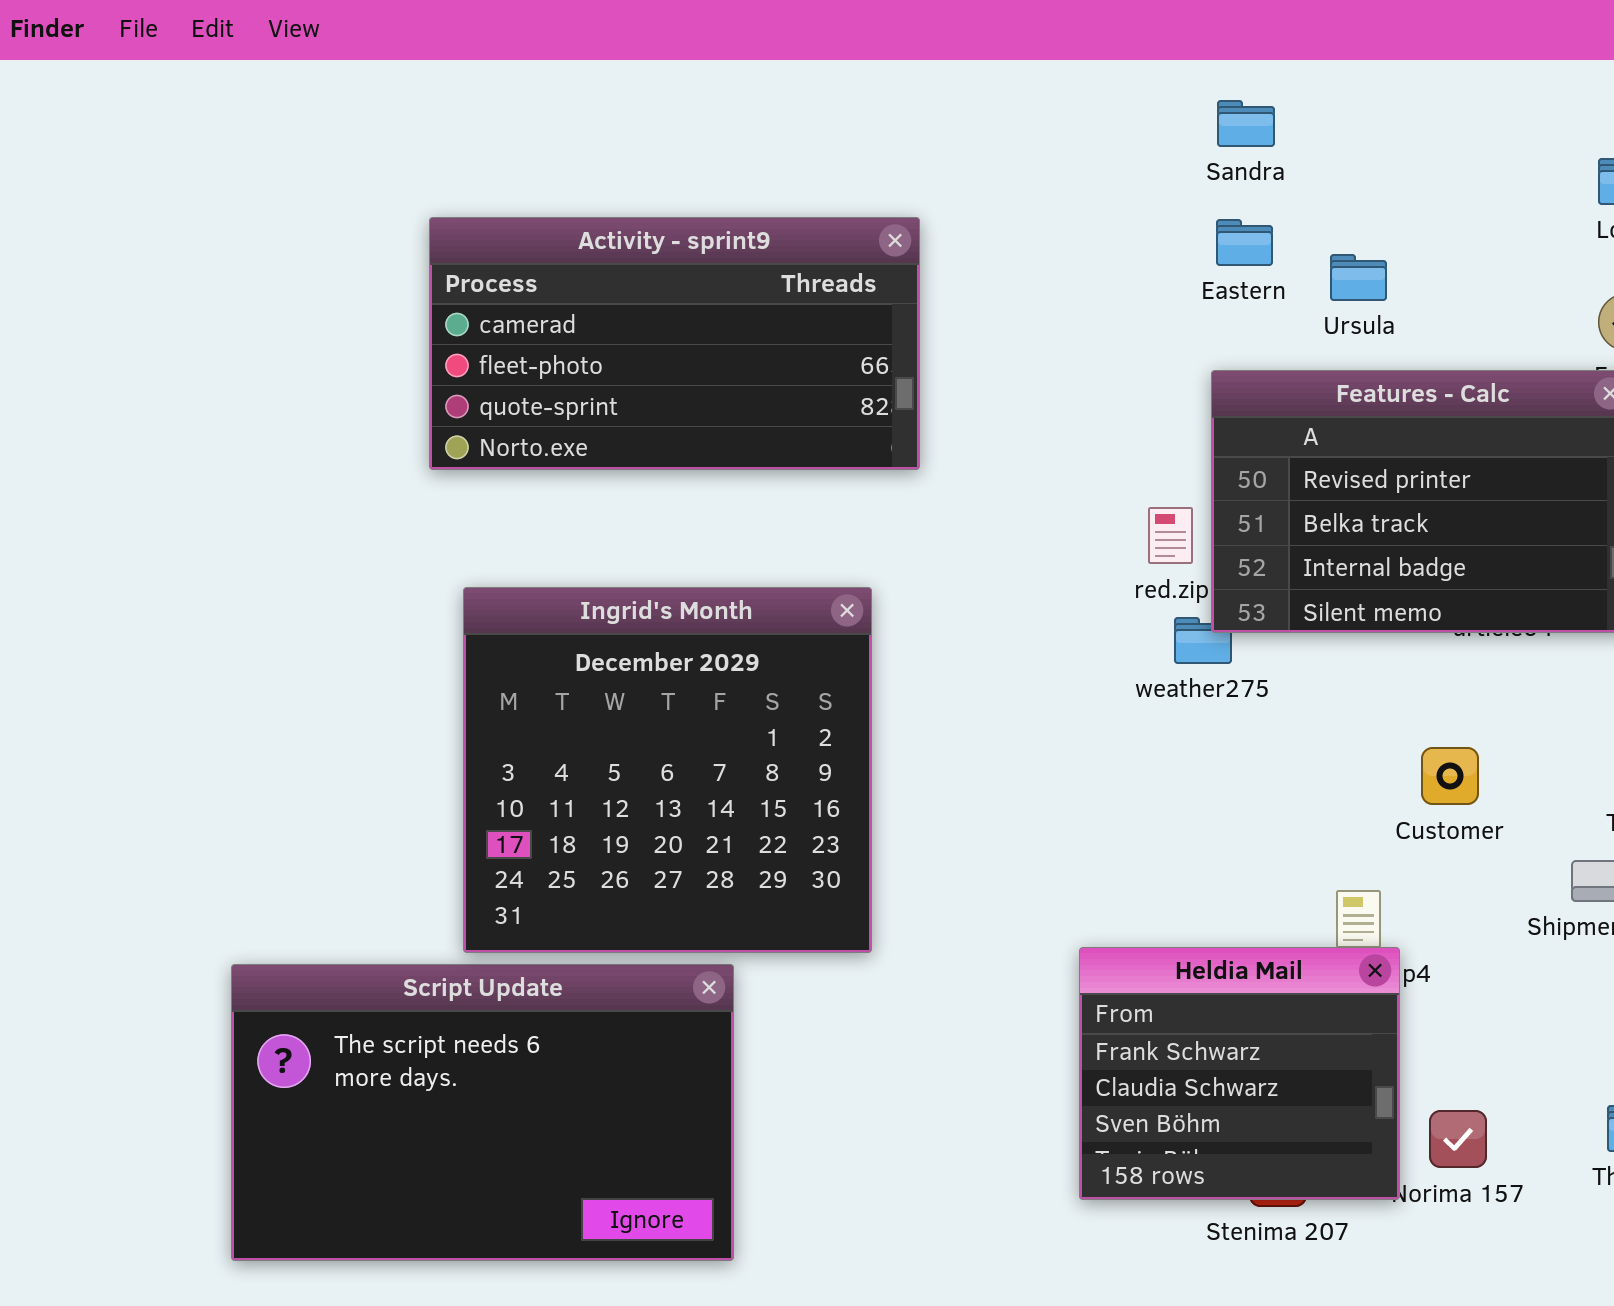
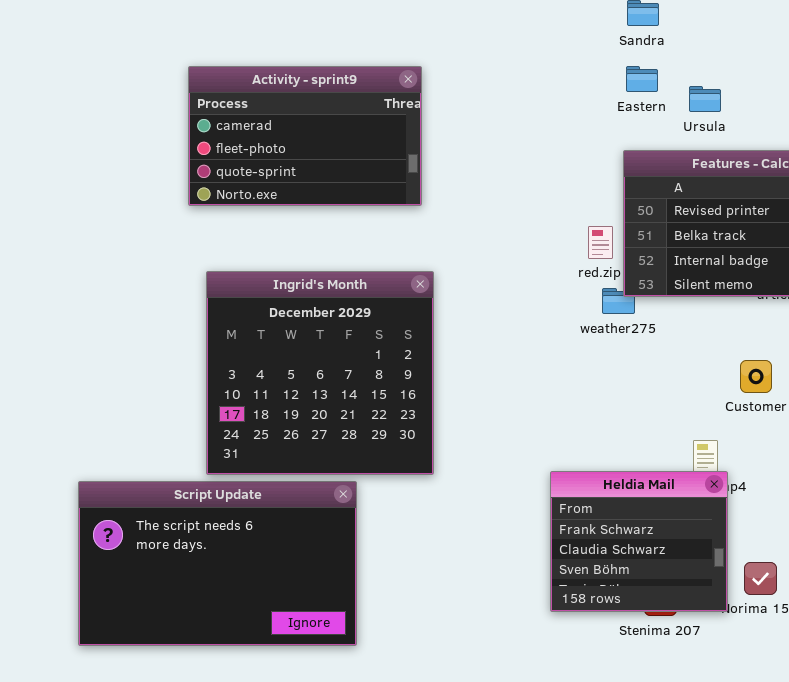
Activity - sprint9: [429,217,920,470] -> [188,66,422,206], resized

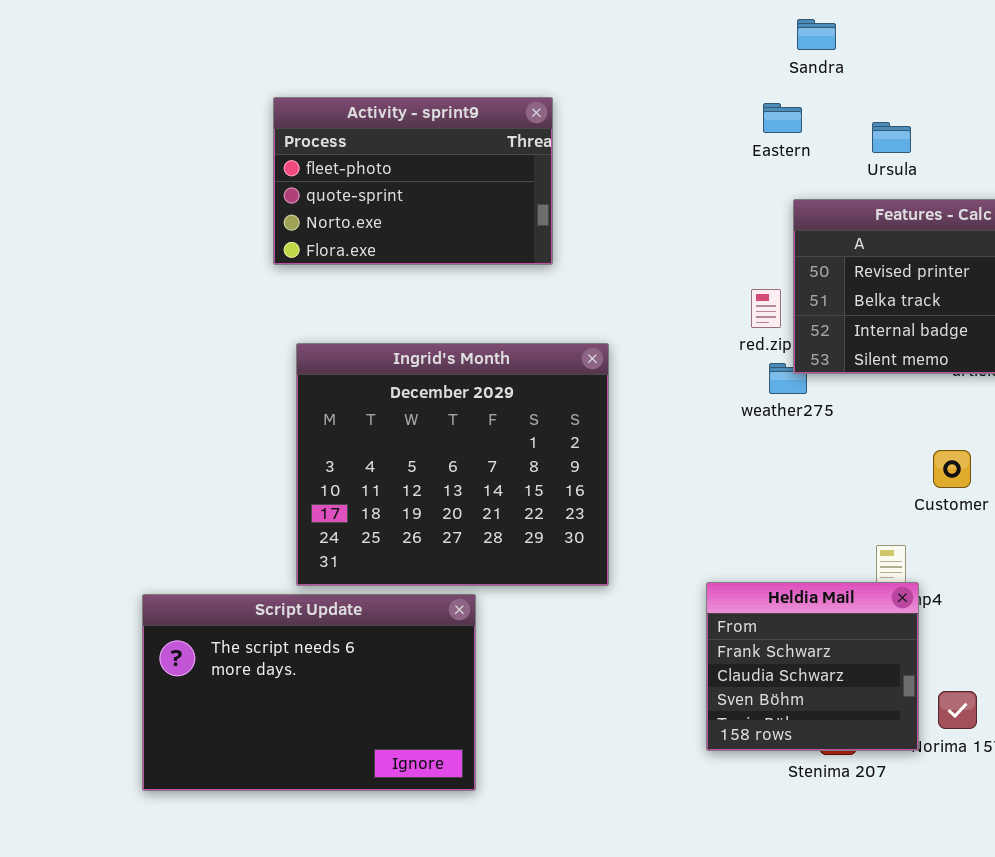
Activity - sprint9: [188,66,422,206] -> [273,97,553,265], scrolled down 1 row
Eastern: [626,66,658,92] -> [763,103,802,133], moved
Ingrid's Month: [206,271,434,475] -> [296,343,609,586], resized

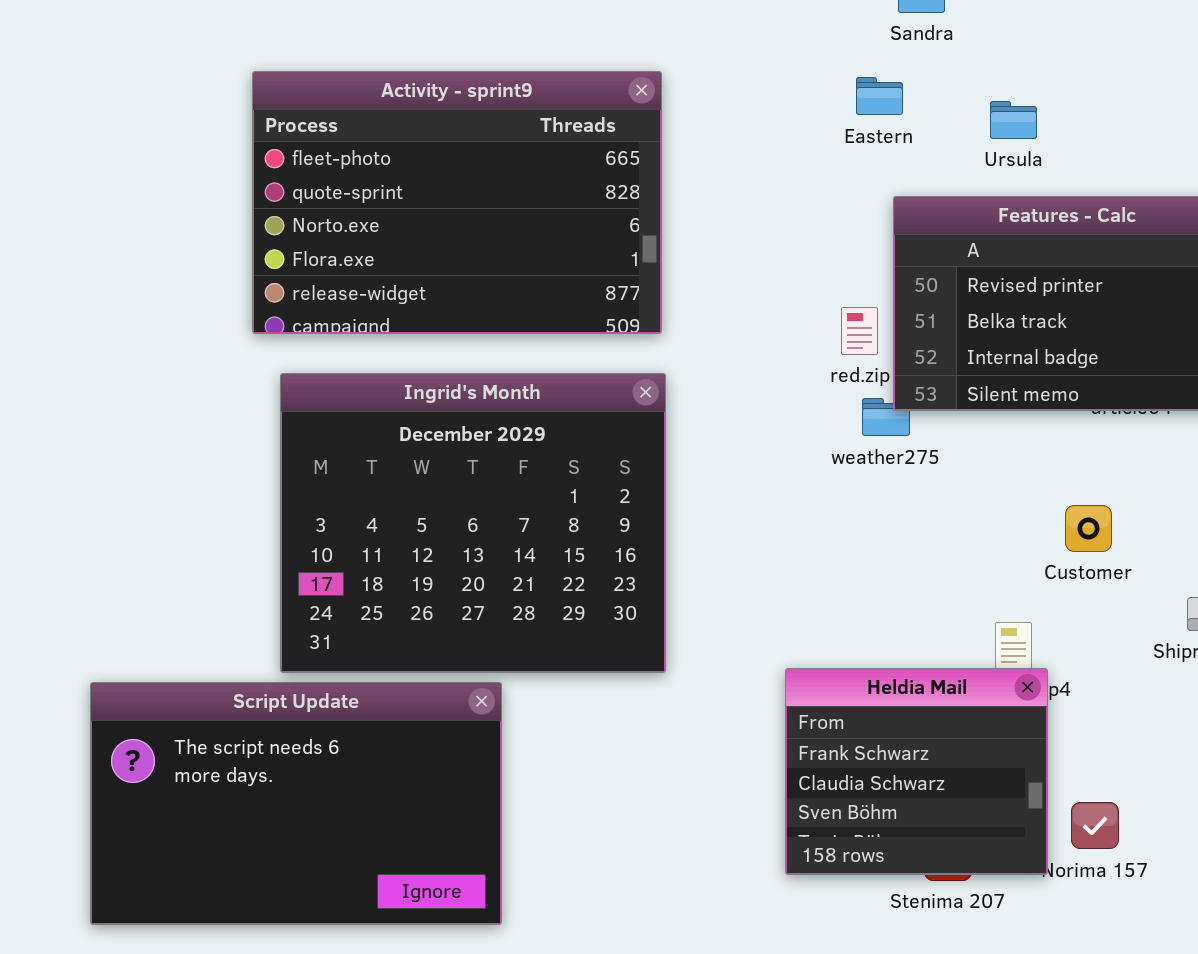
Activity - sprint9: [273,97,553,265] -> [252,71,662,334], resized

